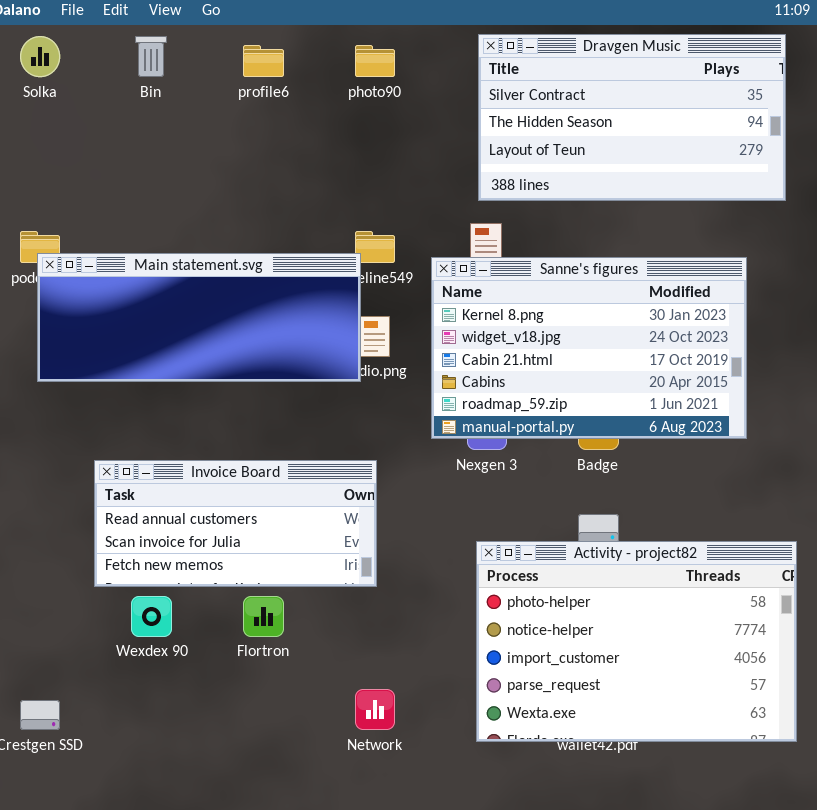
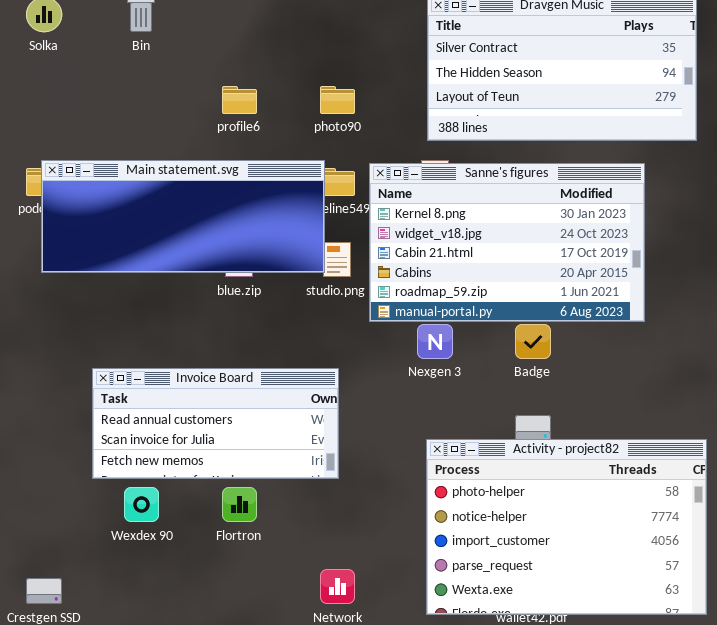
profile6: [243,45,284,77] -> [222,86,257,114], moved
photo90: [355,45,395,77] -> [320,86,355,114], moved
Main statement.svg: [37,253,361,382] -> [41,160,325,273], moved
Sanne's figures: [431,257,747,439] -> [369,163,645,322], moved

